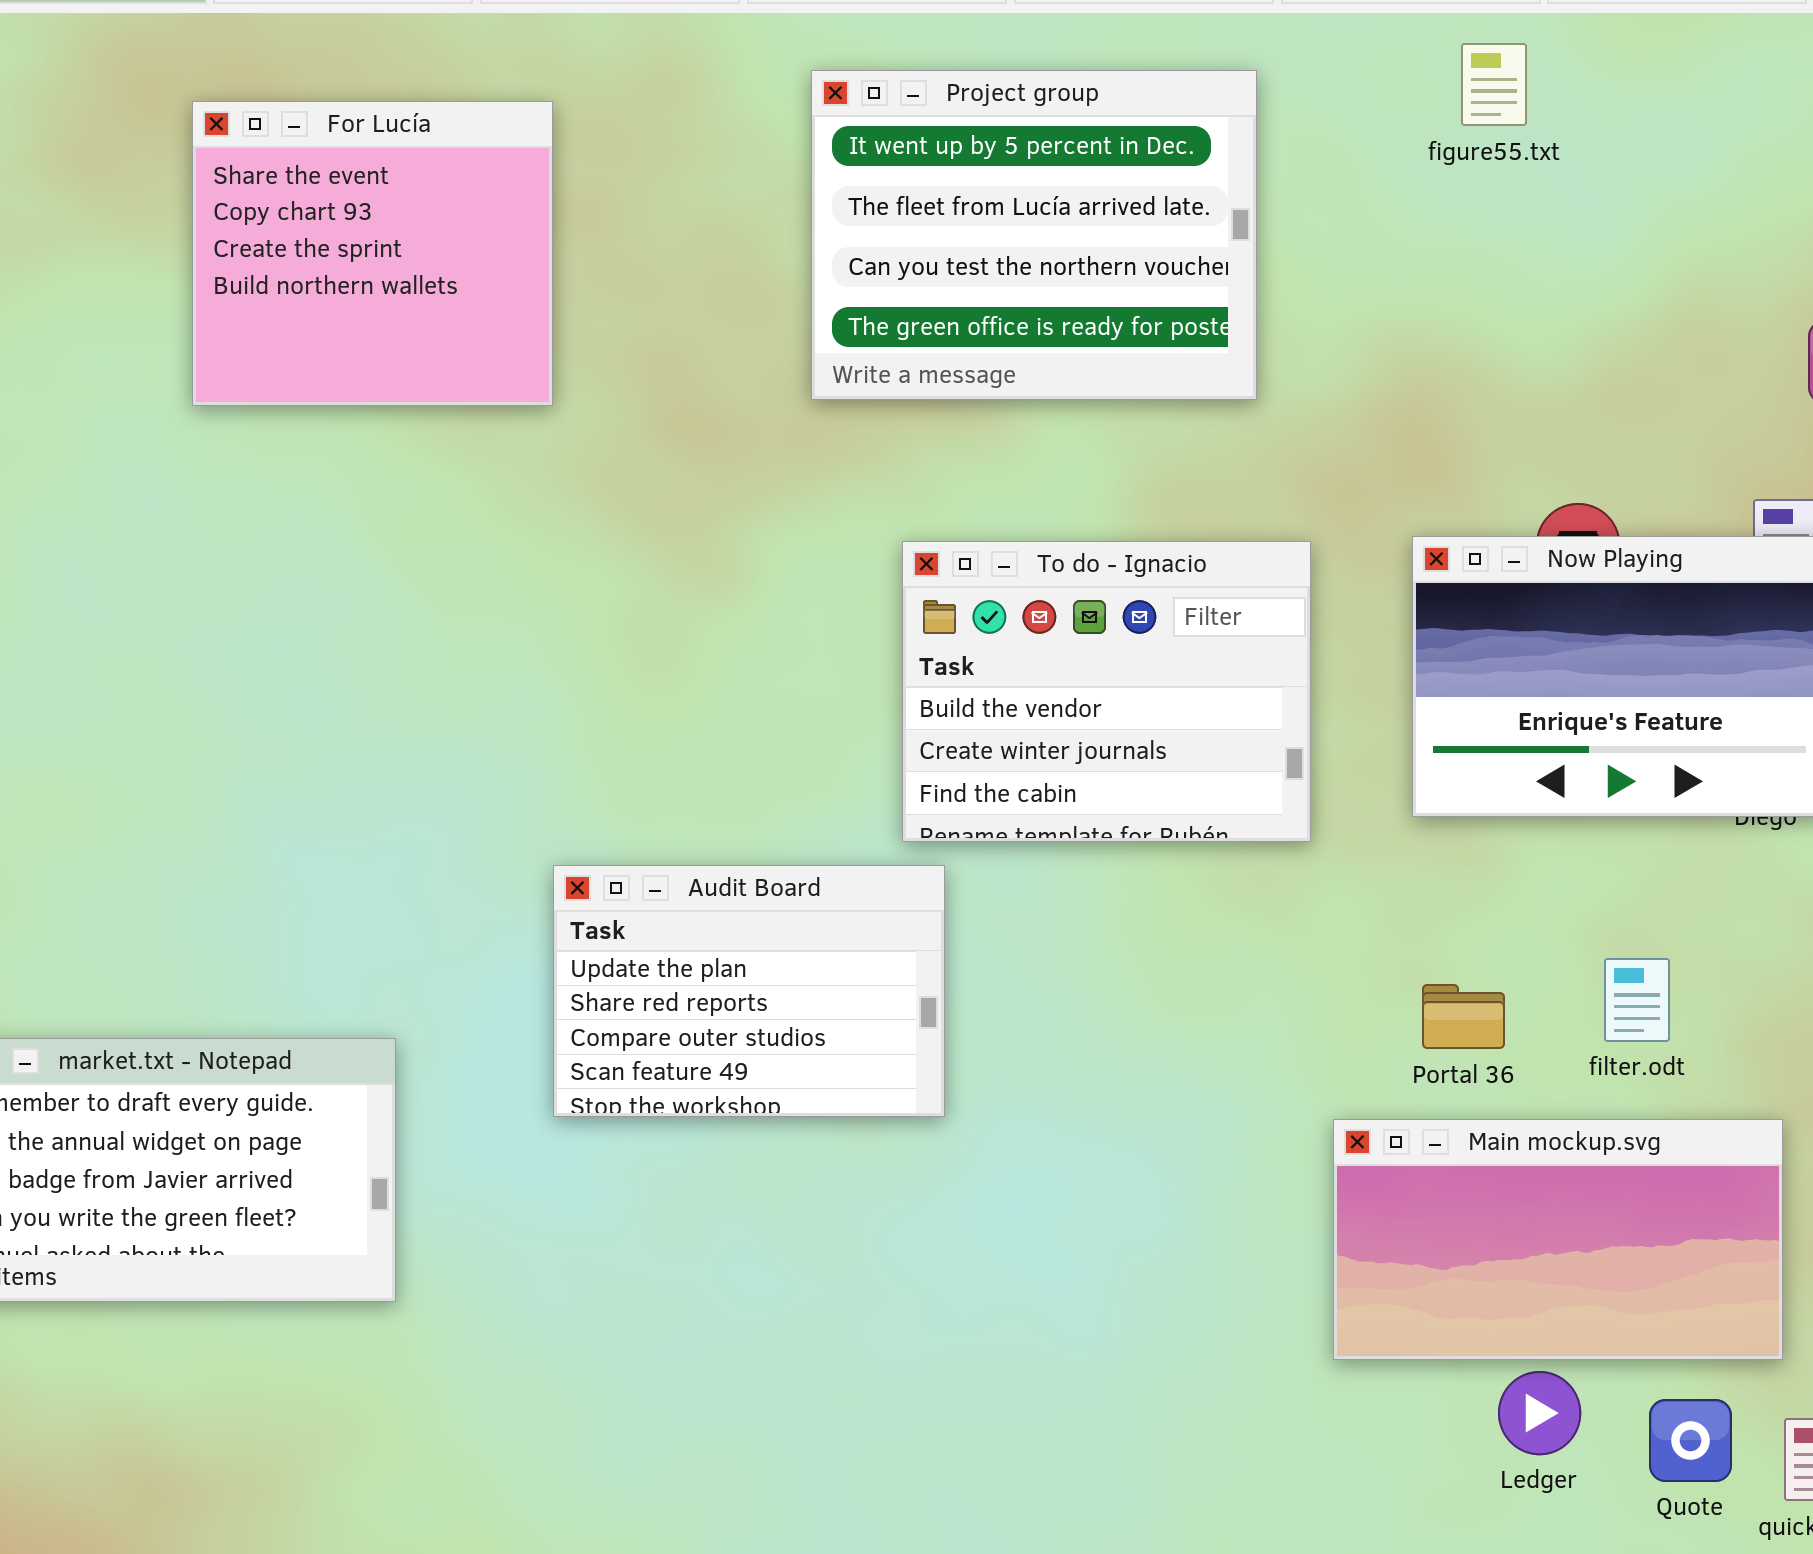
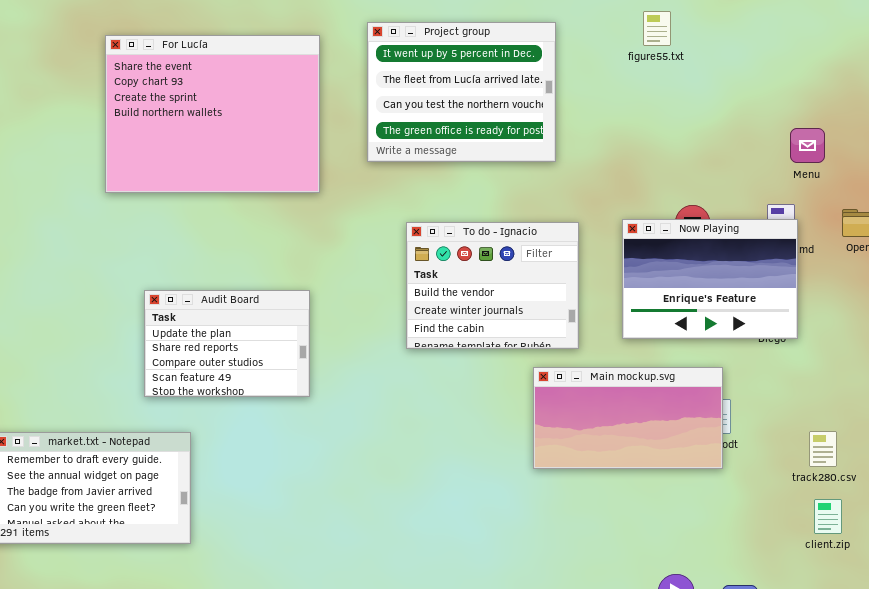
For Lucía: [192,101,553,406] -> [105,35,320,193], resized
Audit Board: [553,865,945,1117] -> [144,290,310,397], moved
Main mockup.svg: [1333,1119,1783,1360] -> [533,367,723,469], moved

